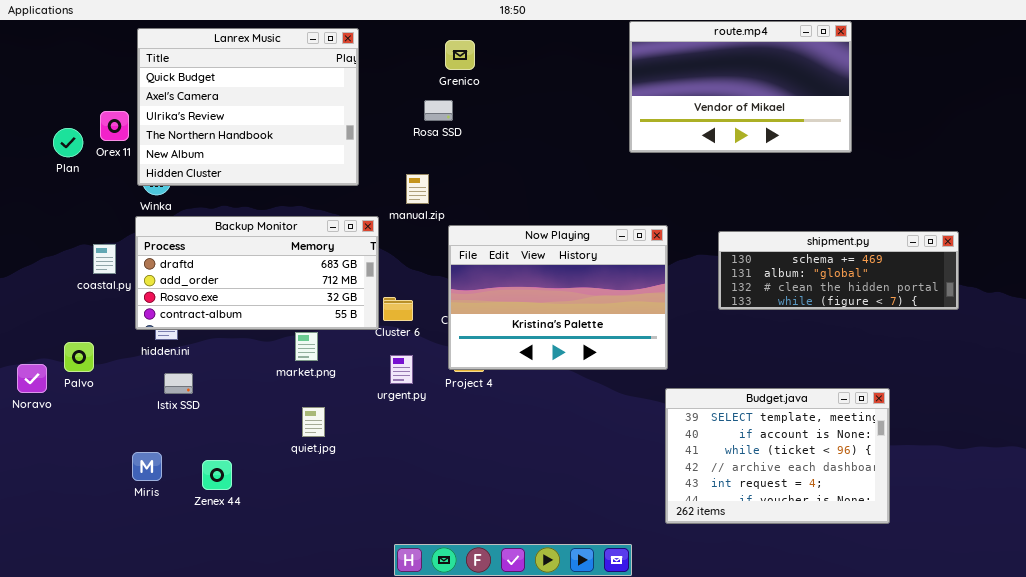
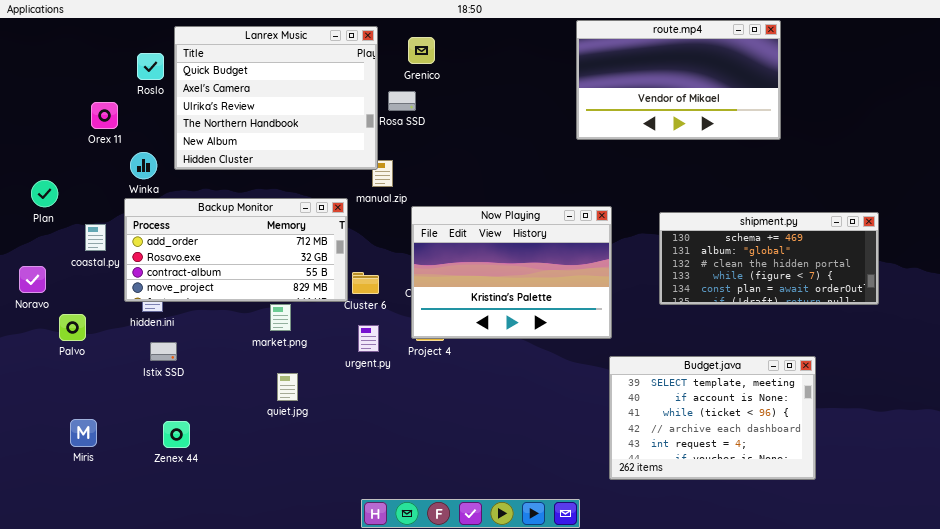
Lanrex Music: [137,28,359,186] -> [174,26,378,170], moved
Plan: [53,128,83,157] -> [31,180,58,207], moved
Backup Monitor: [135,216,379,330] -> [124,198,348,302], scrolled down 1 row
shipment.py: [718,231,959,310] -> [659,212,879,305], resized
Noravo: [17,364,47,393] -> [19,266,46,293], moved
Miris: [132,452,162,481] -> [70,419,97,447], moved
Zenex 44: [202,460,232,490] -> [163,421,190,448], moved

